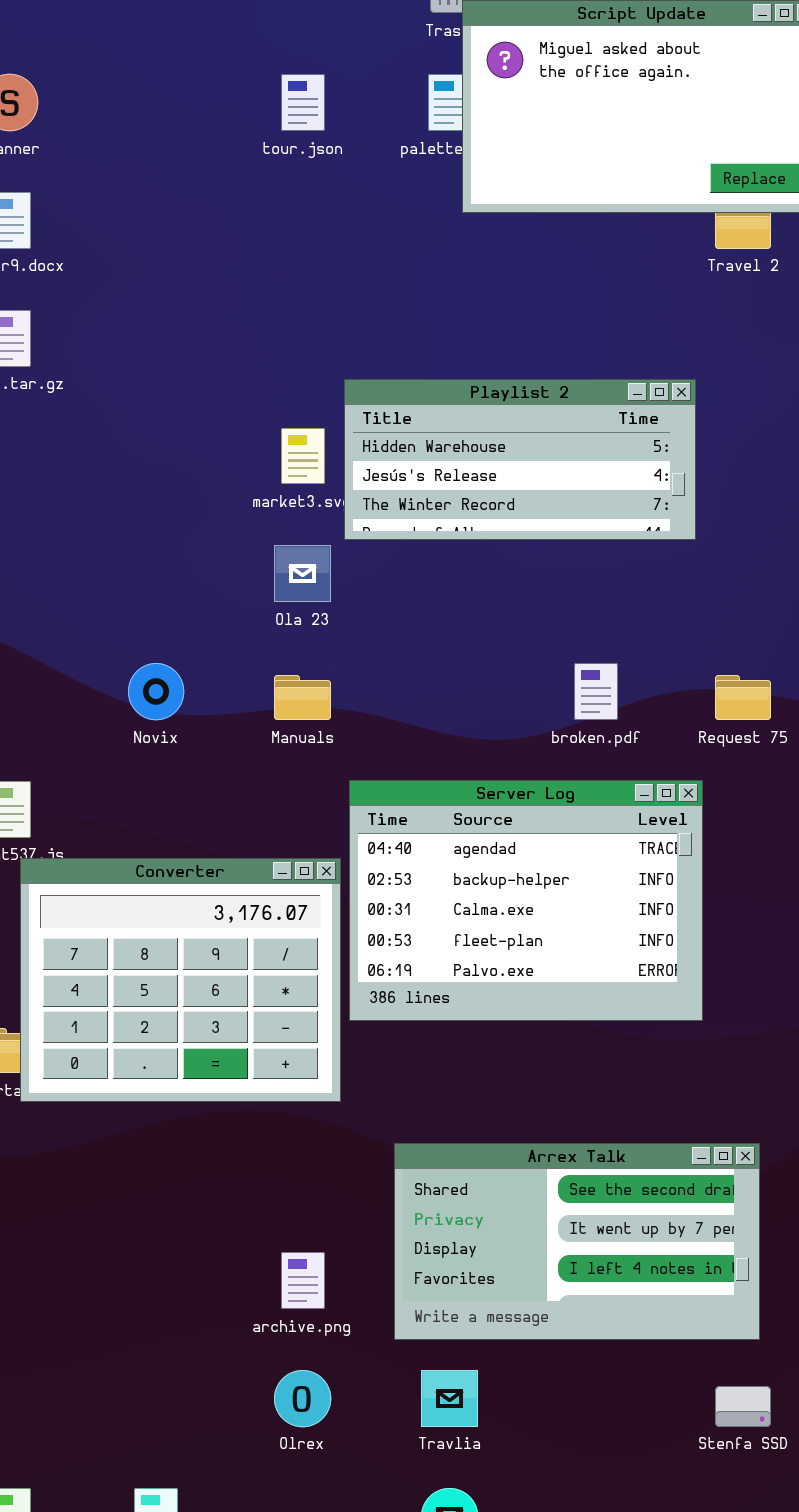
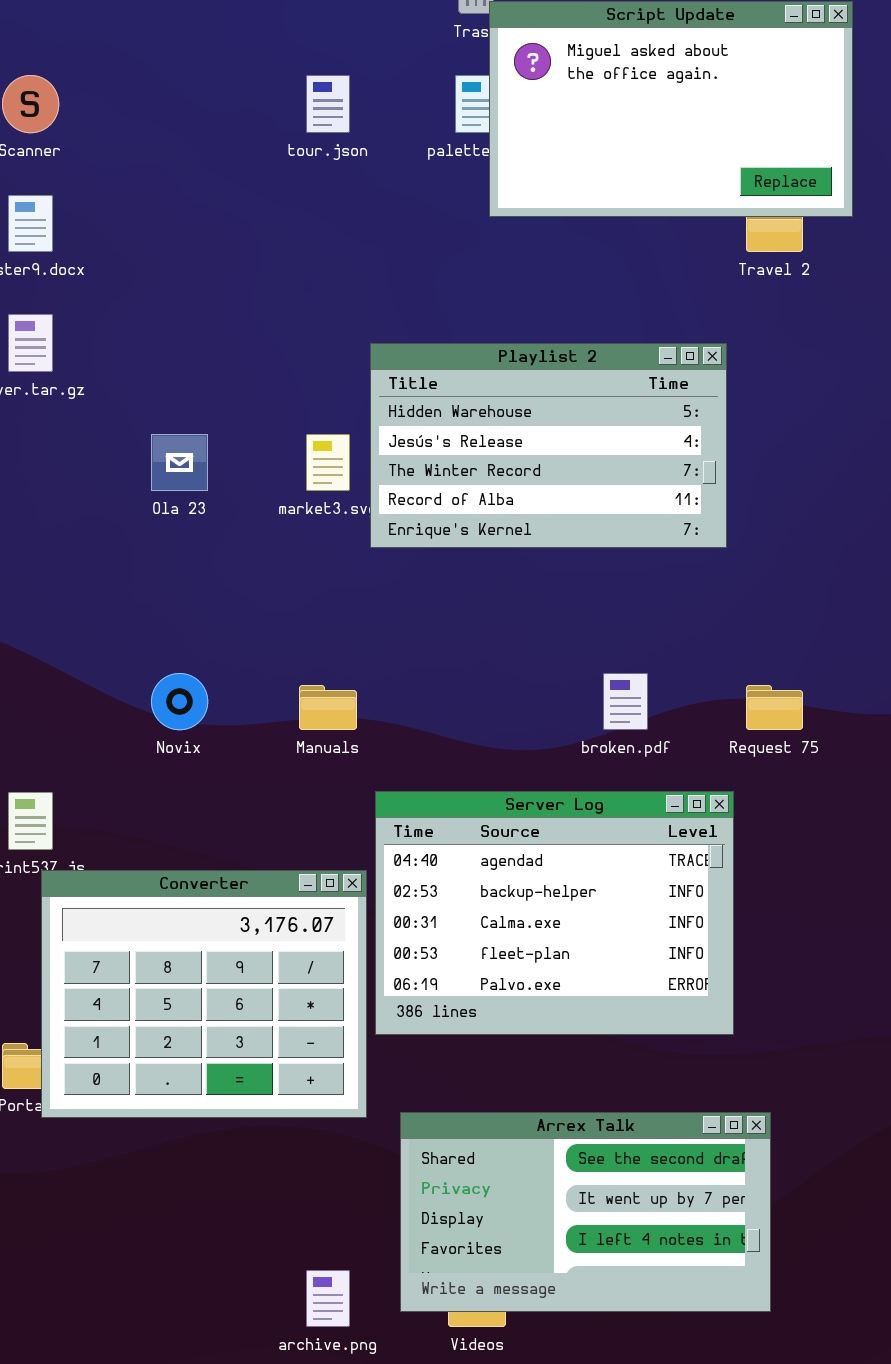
Playlist 2: [344,379,696,540] -> [370,343,727,548], resized
Ola 23: [274,545,331,602] -> [151,434,208,491], moved
Arrex Talk: [394,1143,760,1340] -> [400,1112,771,1312], moved

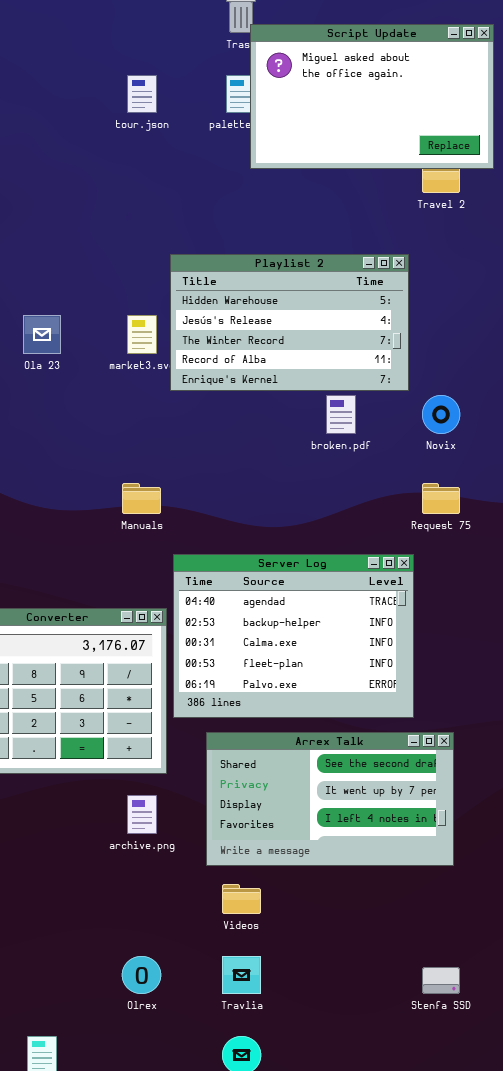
Novix: [151,673,208,730] -> [422,395,460,434], moved
broken.pdf: [603,673,648,730] -> [326,395,356,434], moved
Arrex Talk: [400,1112,771,1312] -> [206,732,454,866], moved
archive.png: [306,1270,350,1327] -> [127,795,157,834], moved

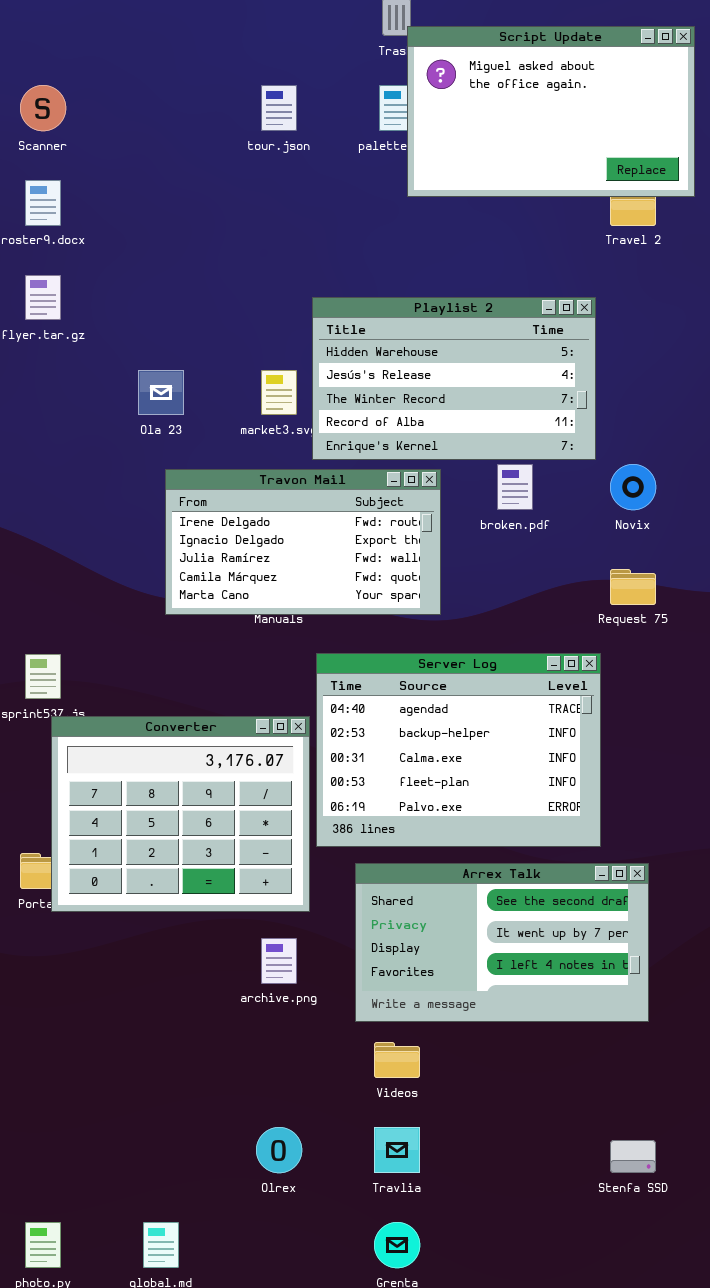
Travon Mail: none -> [165,469,441,615], opened

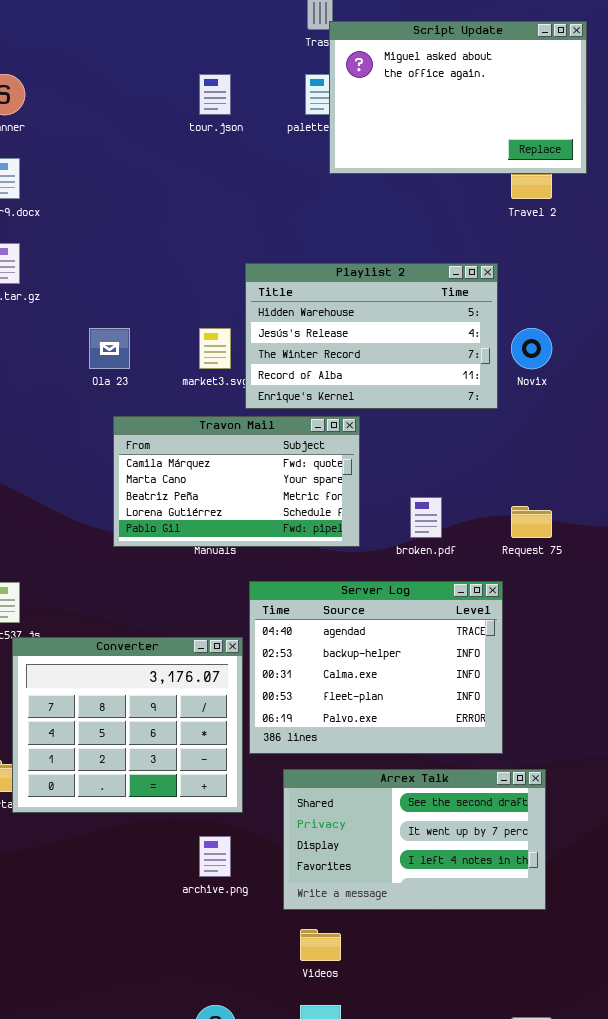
broken.pdf: [497,464,533,510] -> [410,497,442,538], moved
Novix: [610,464,656,510] -> [511,328,552,369], moved
Travon Mail: [165,469,441,615] -> [113,416,360,547], scrolled down 3 rows

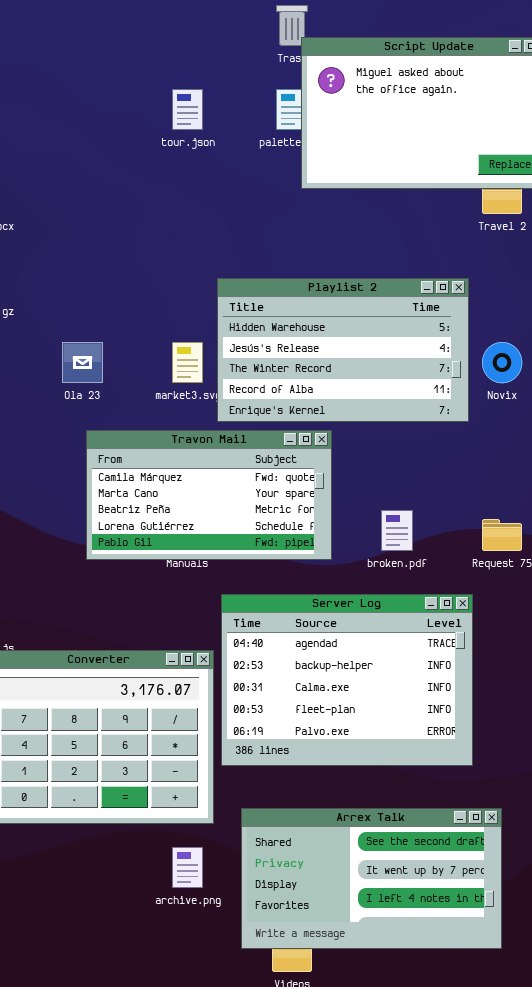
Arrex Talk: [283,769,546,910] -> [241,808,502,949], moved

